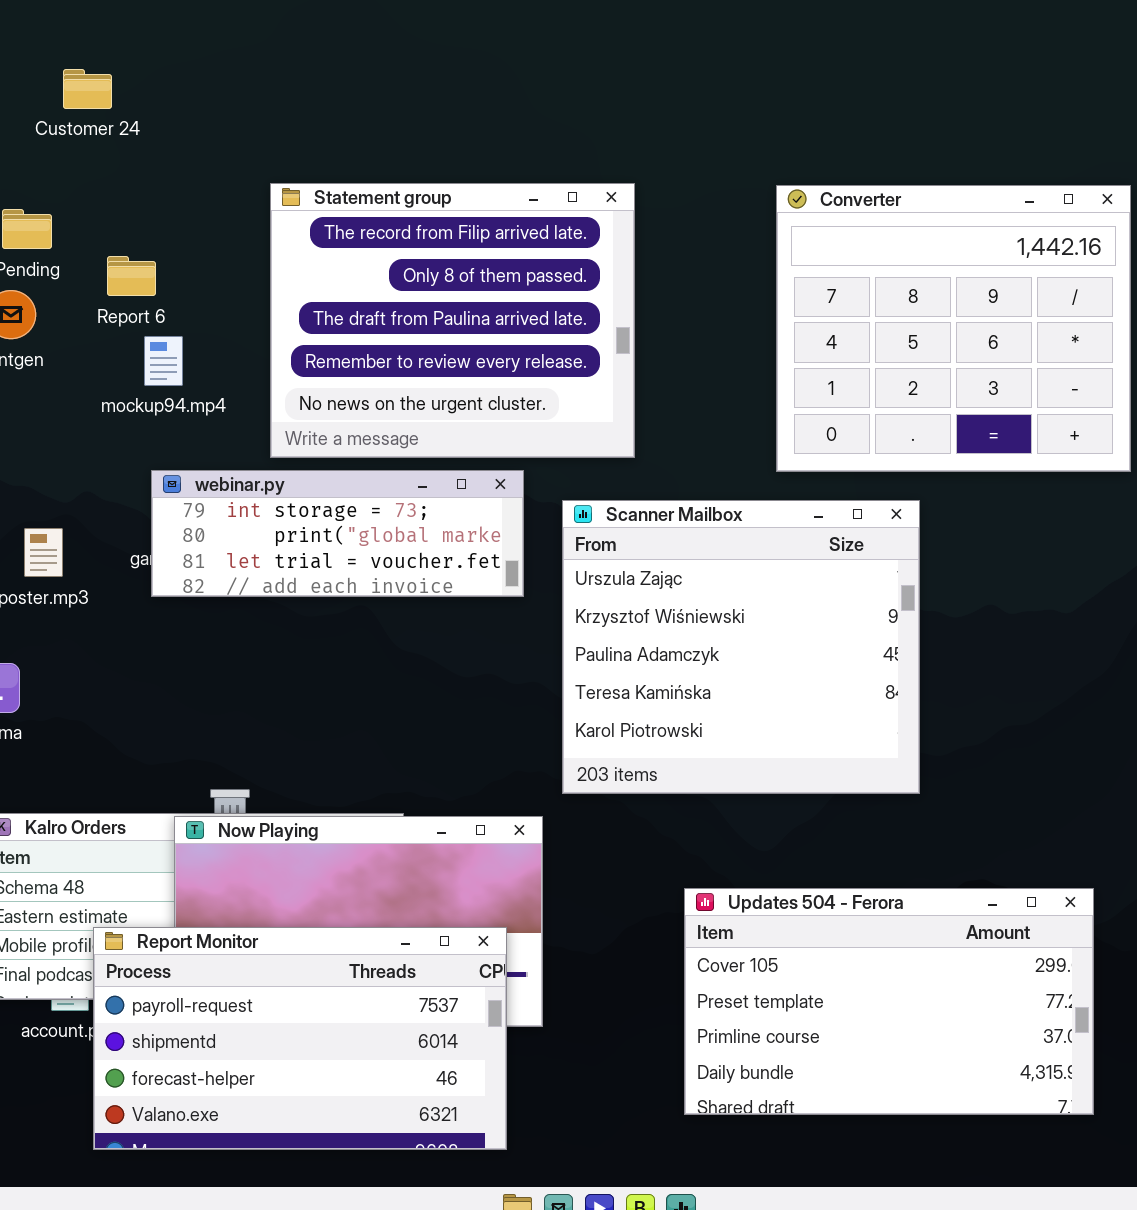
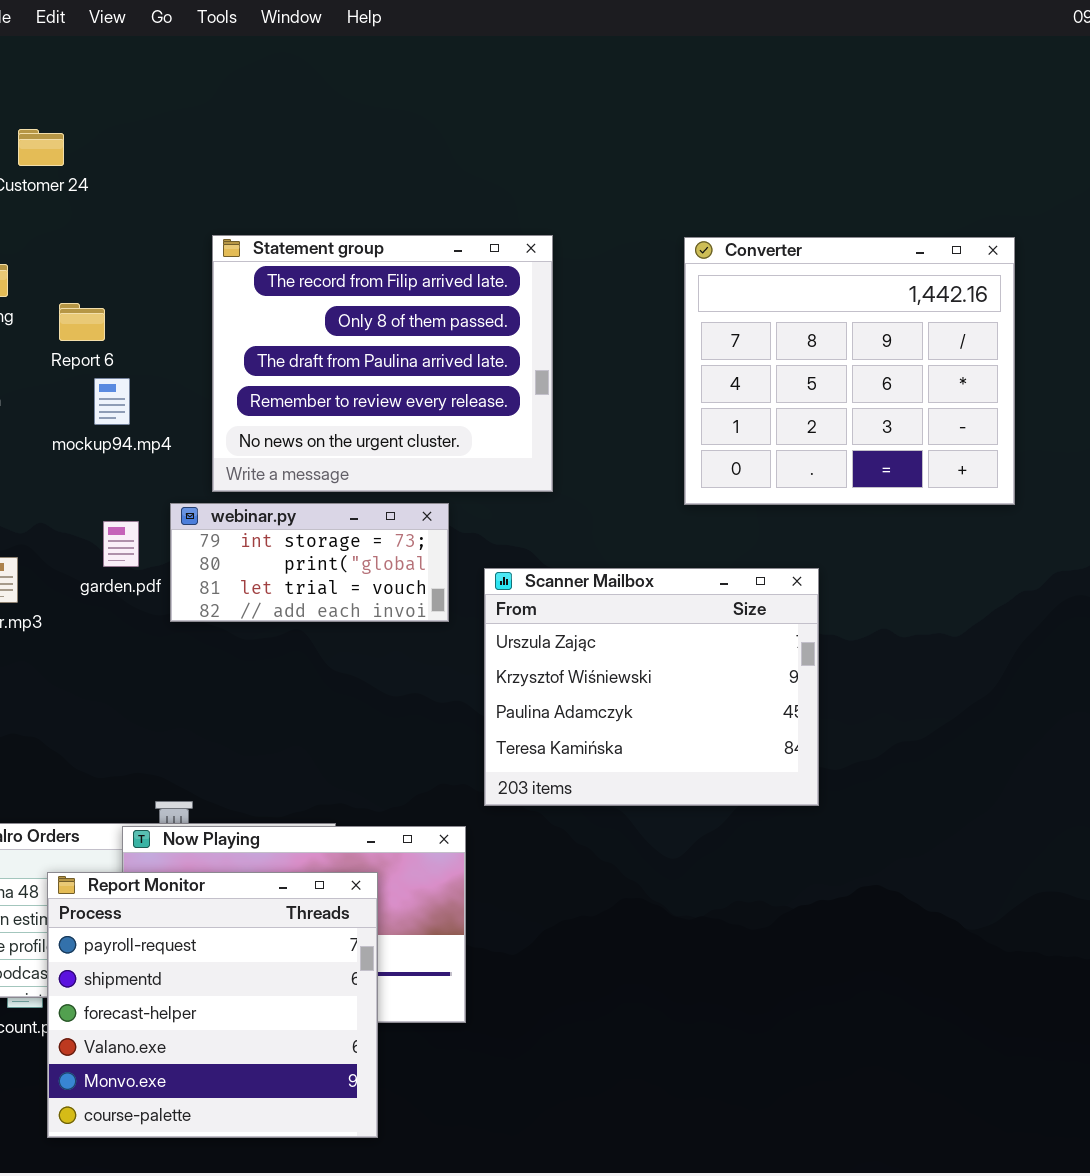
webinar.py: [151,470,524,597] -> [170,503,449,622], resized
Scanner Mailbox: [562,500,920,794] -> [484,568,819,806], resized
Updates 504 - Ferora: [684,888,1094,1115] -> none, closed
Report Monitor: [93,927,507,1150] -> [47,872,378,1138], resized

